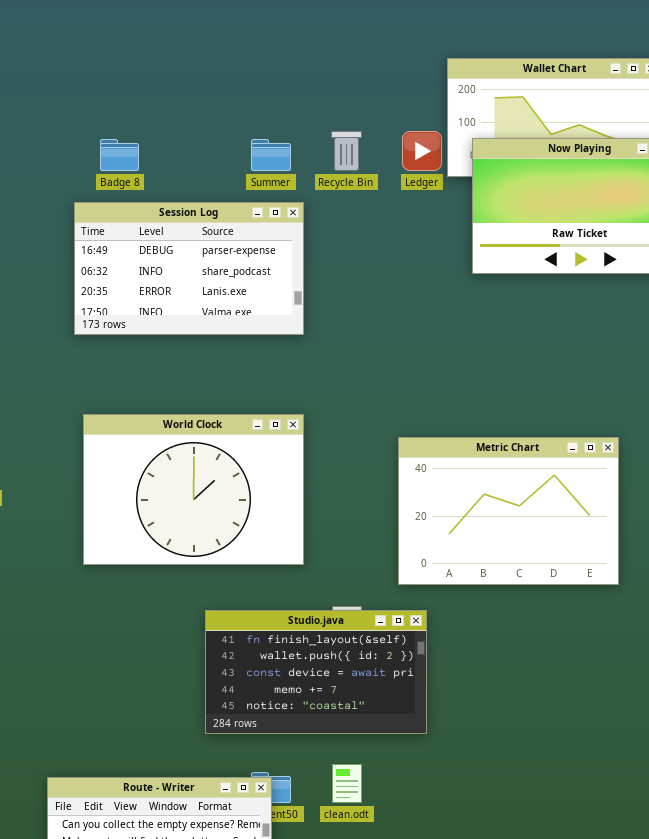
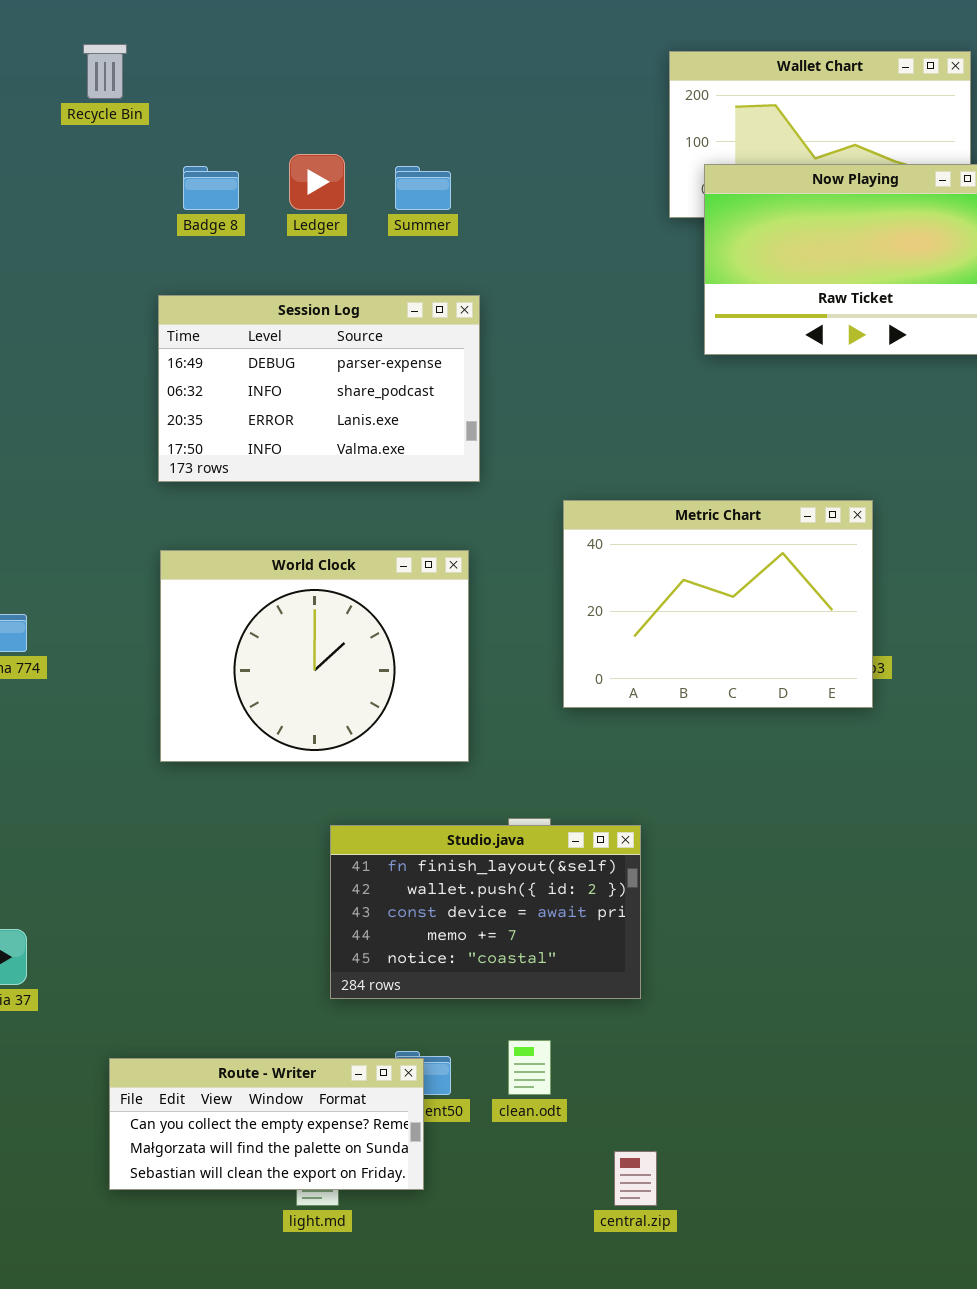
Recycle Bin: [331,131,362,171] -> [83,44,127,99], moved
Ledger: [402,131,442,171] -> [289,154,345,210], moved
Session Log: [74,202,304,335] -> [158,295,480,482], moved
Metric Chart: [398,437,619,585] -> [563,500,873,708], moved

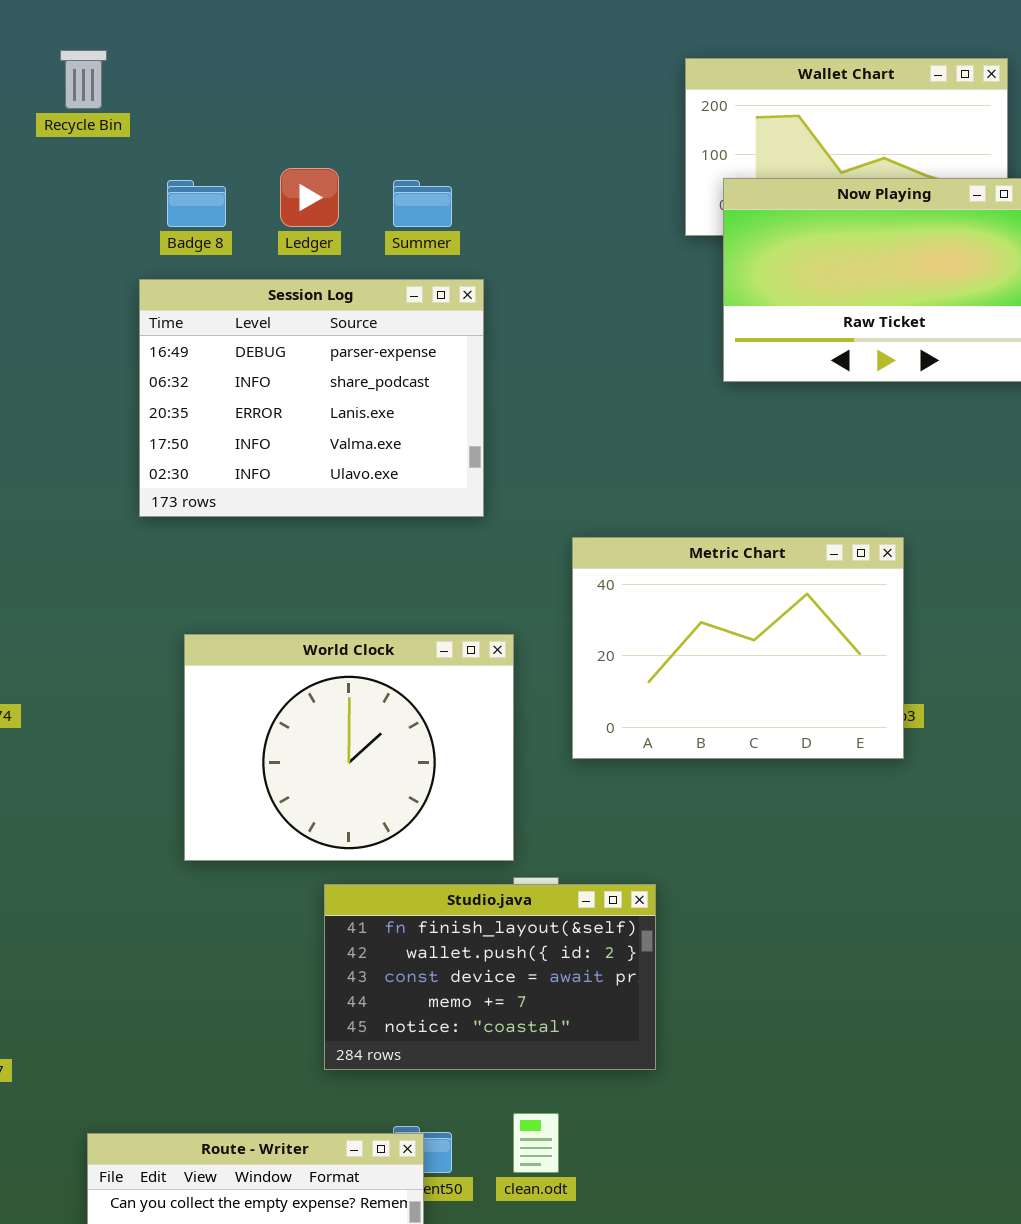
Session Log: [158,295,480,482] -> [139,279,484,517], resized
World Clock: [160,550,469,762] -> [184,634,514,861], moved

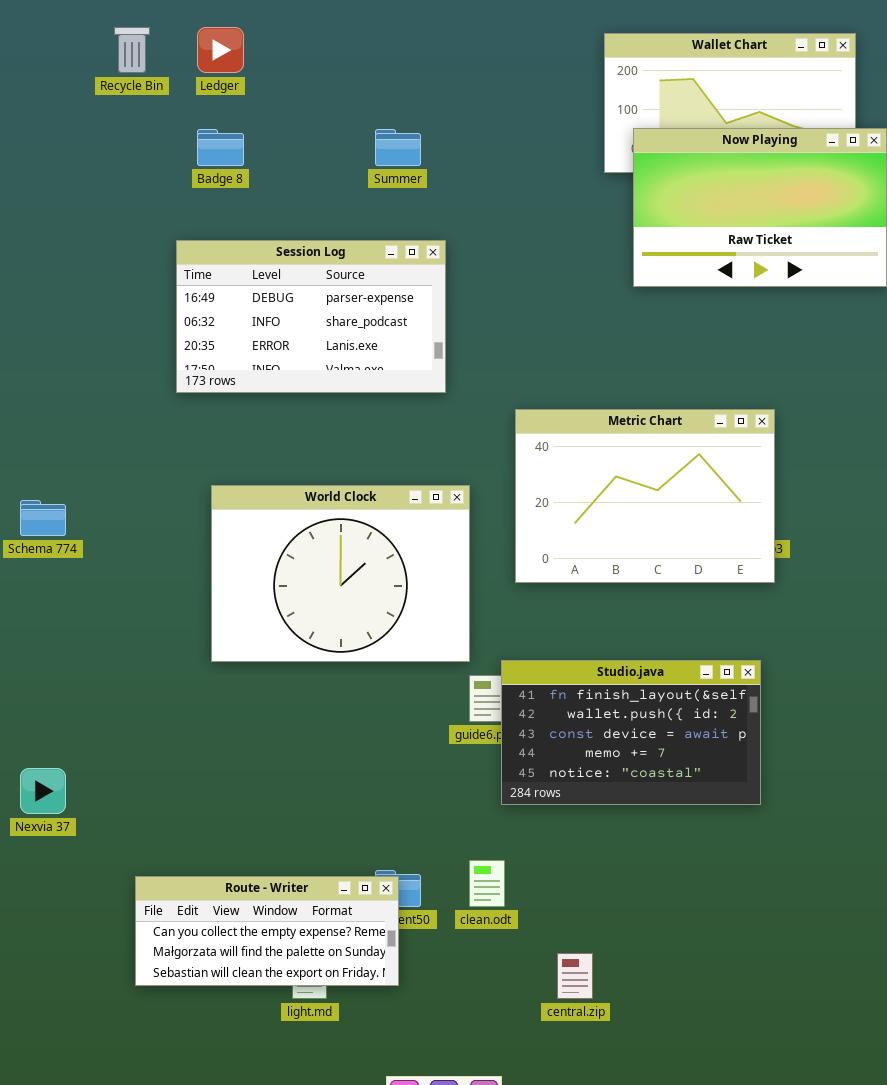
Ledger: [280,168,339,227] -> [197,27,244,73], moved
Session Log: [139,279,484,517] -> [176,240,446,393], resized
Studio.java: [324,884,656,1070] -> [501,660,761,805], moved

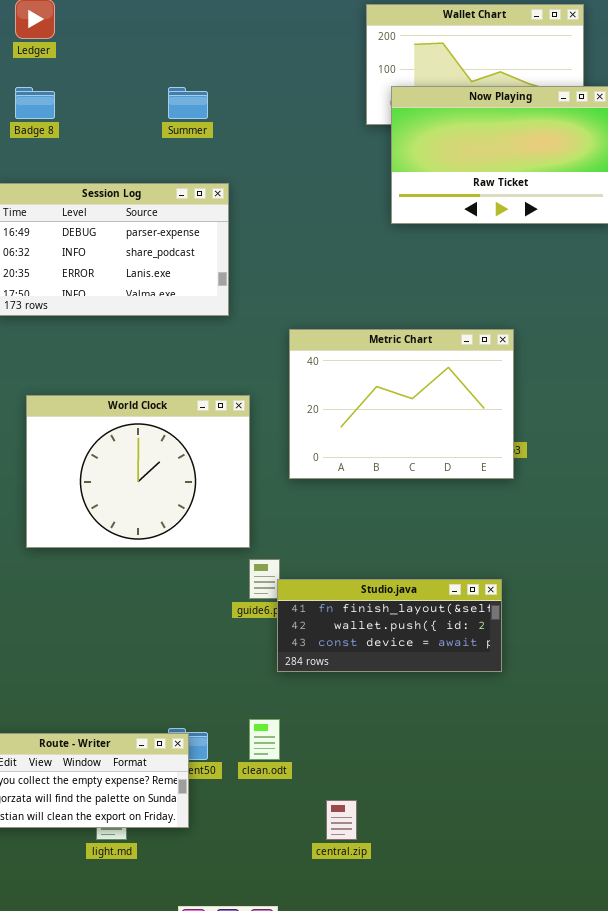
Studio.java: [501,660,761,805] -> [277,579,502,672], resized

